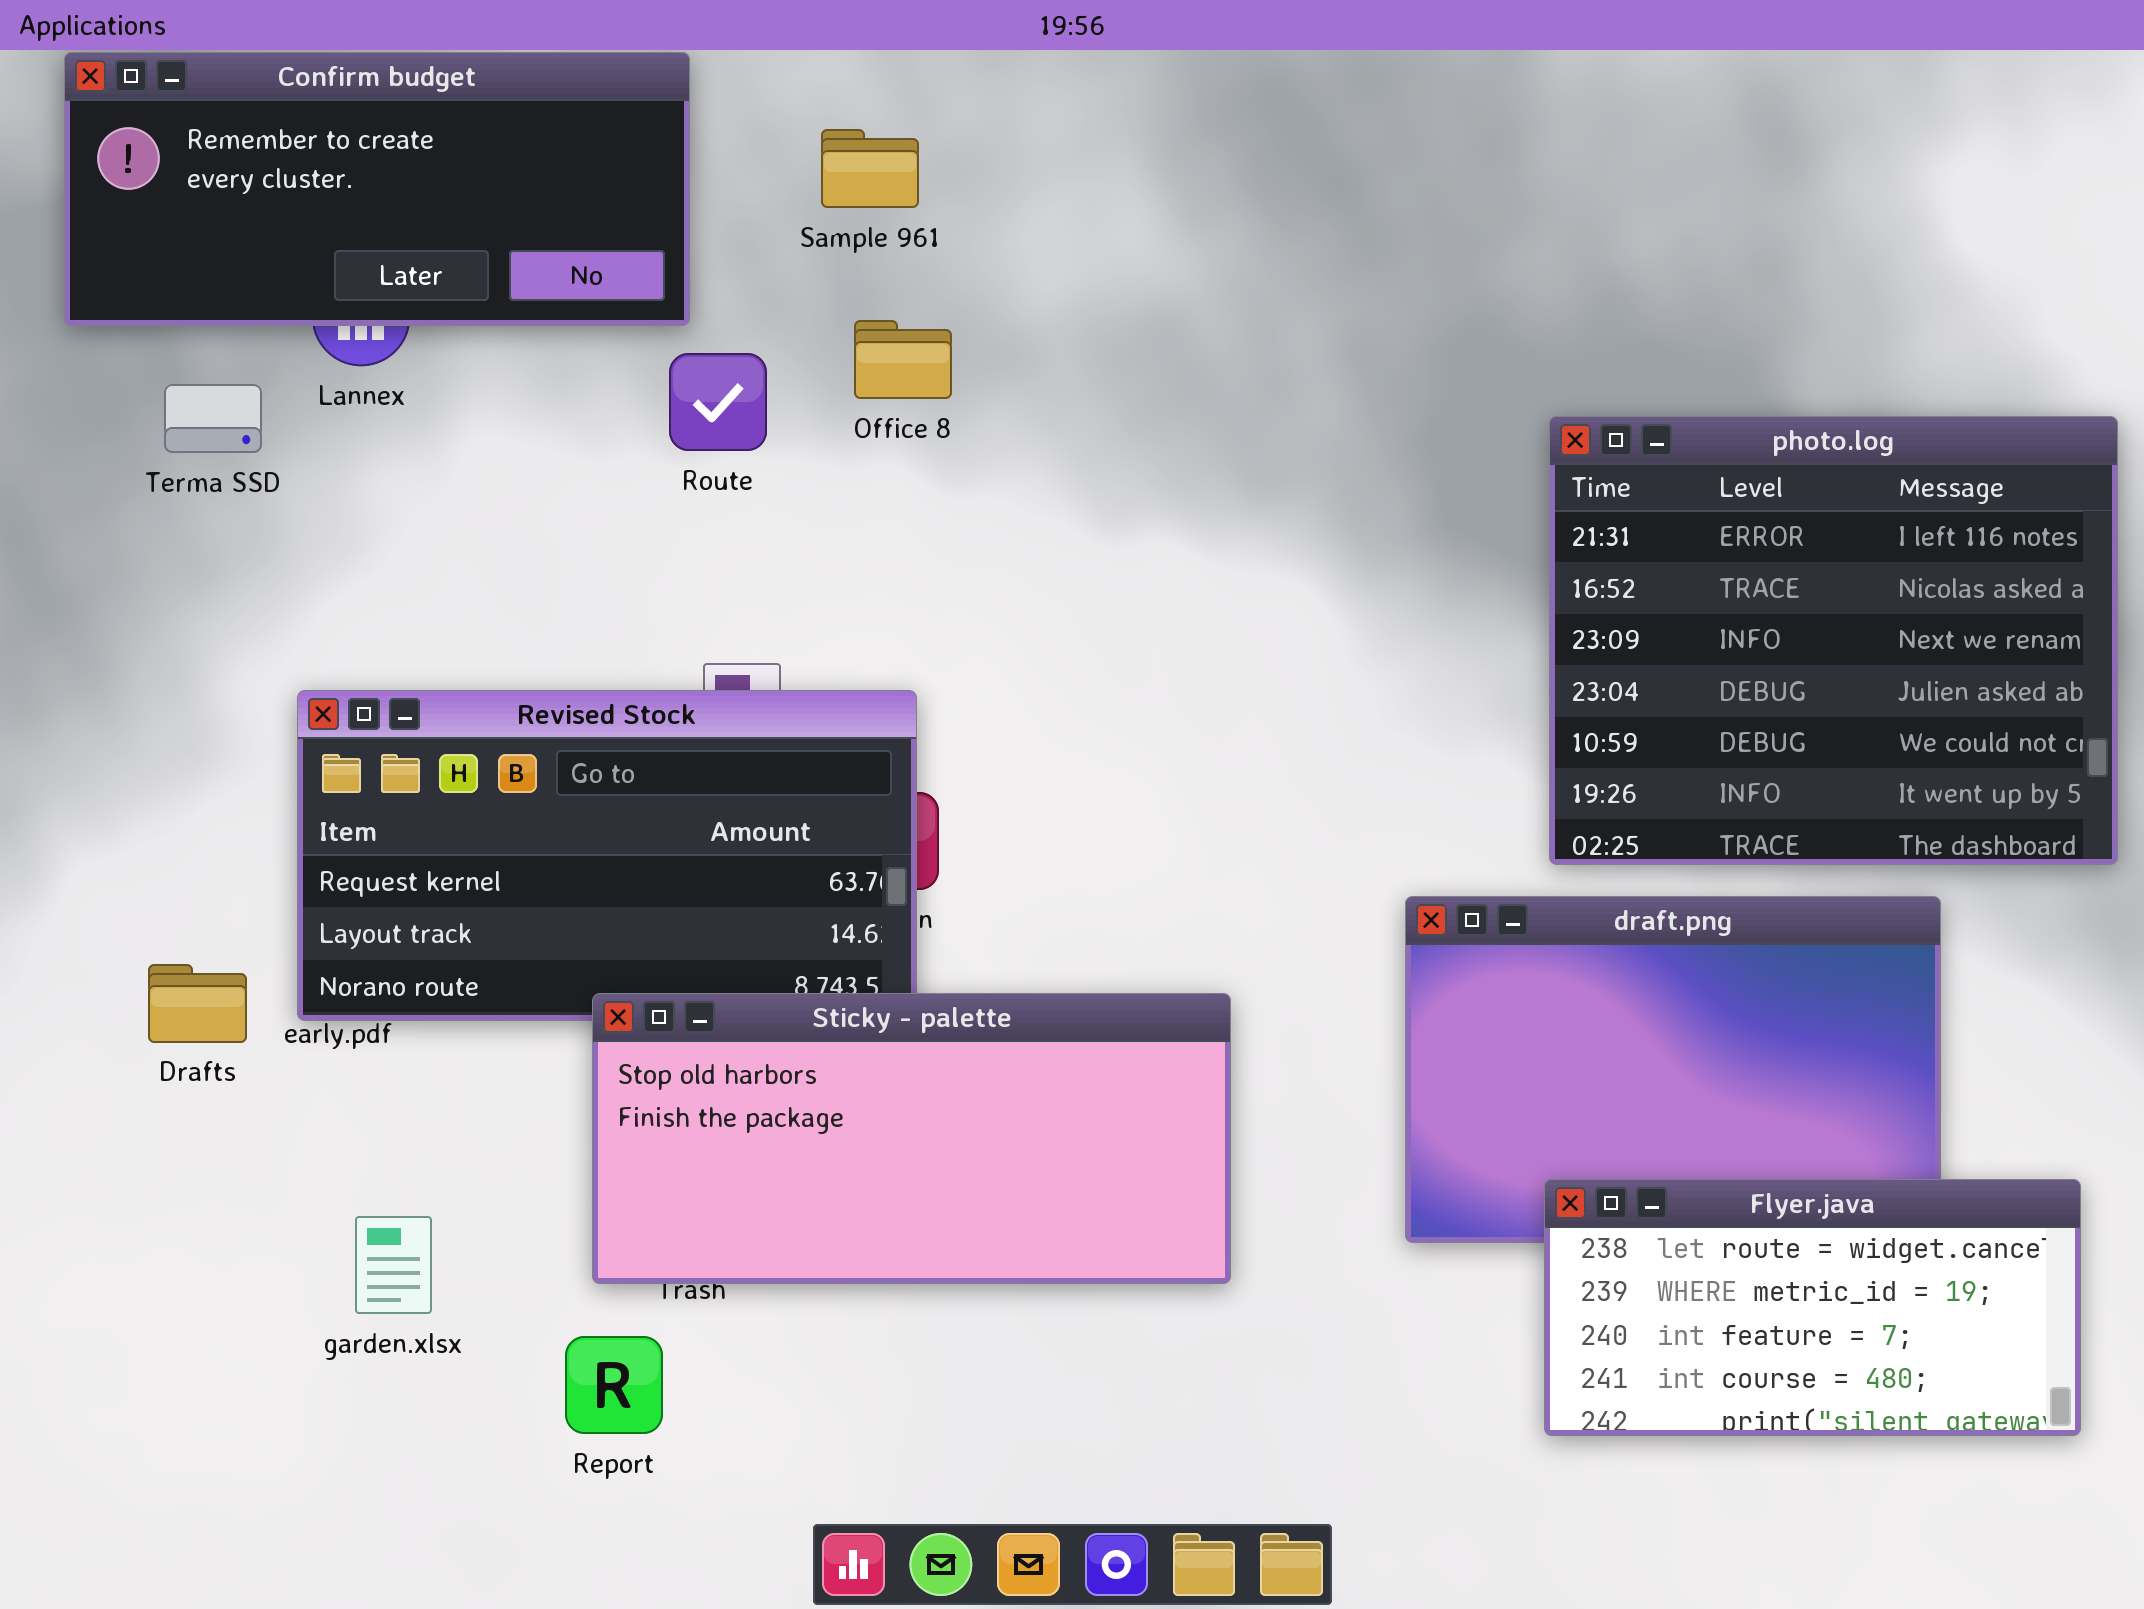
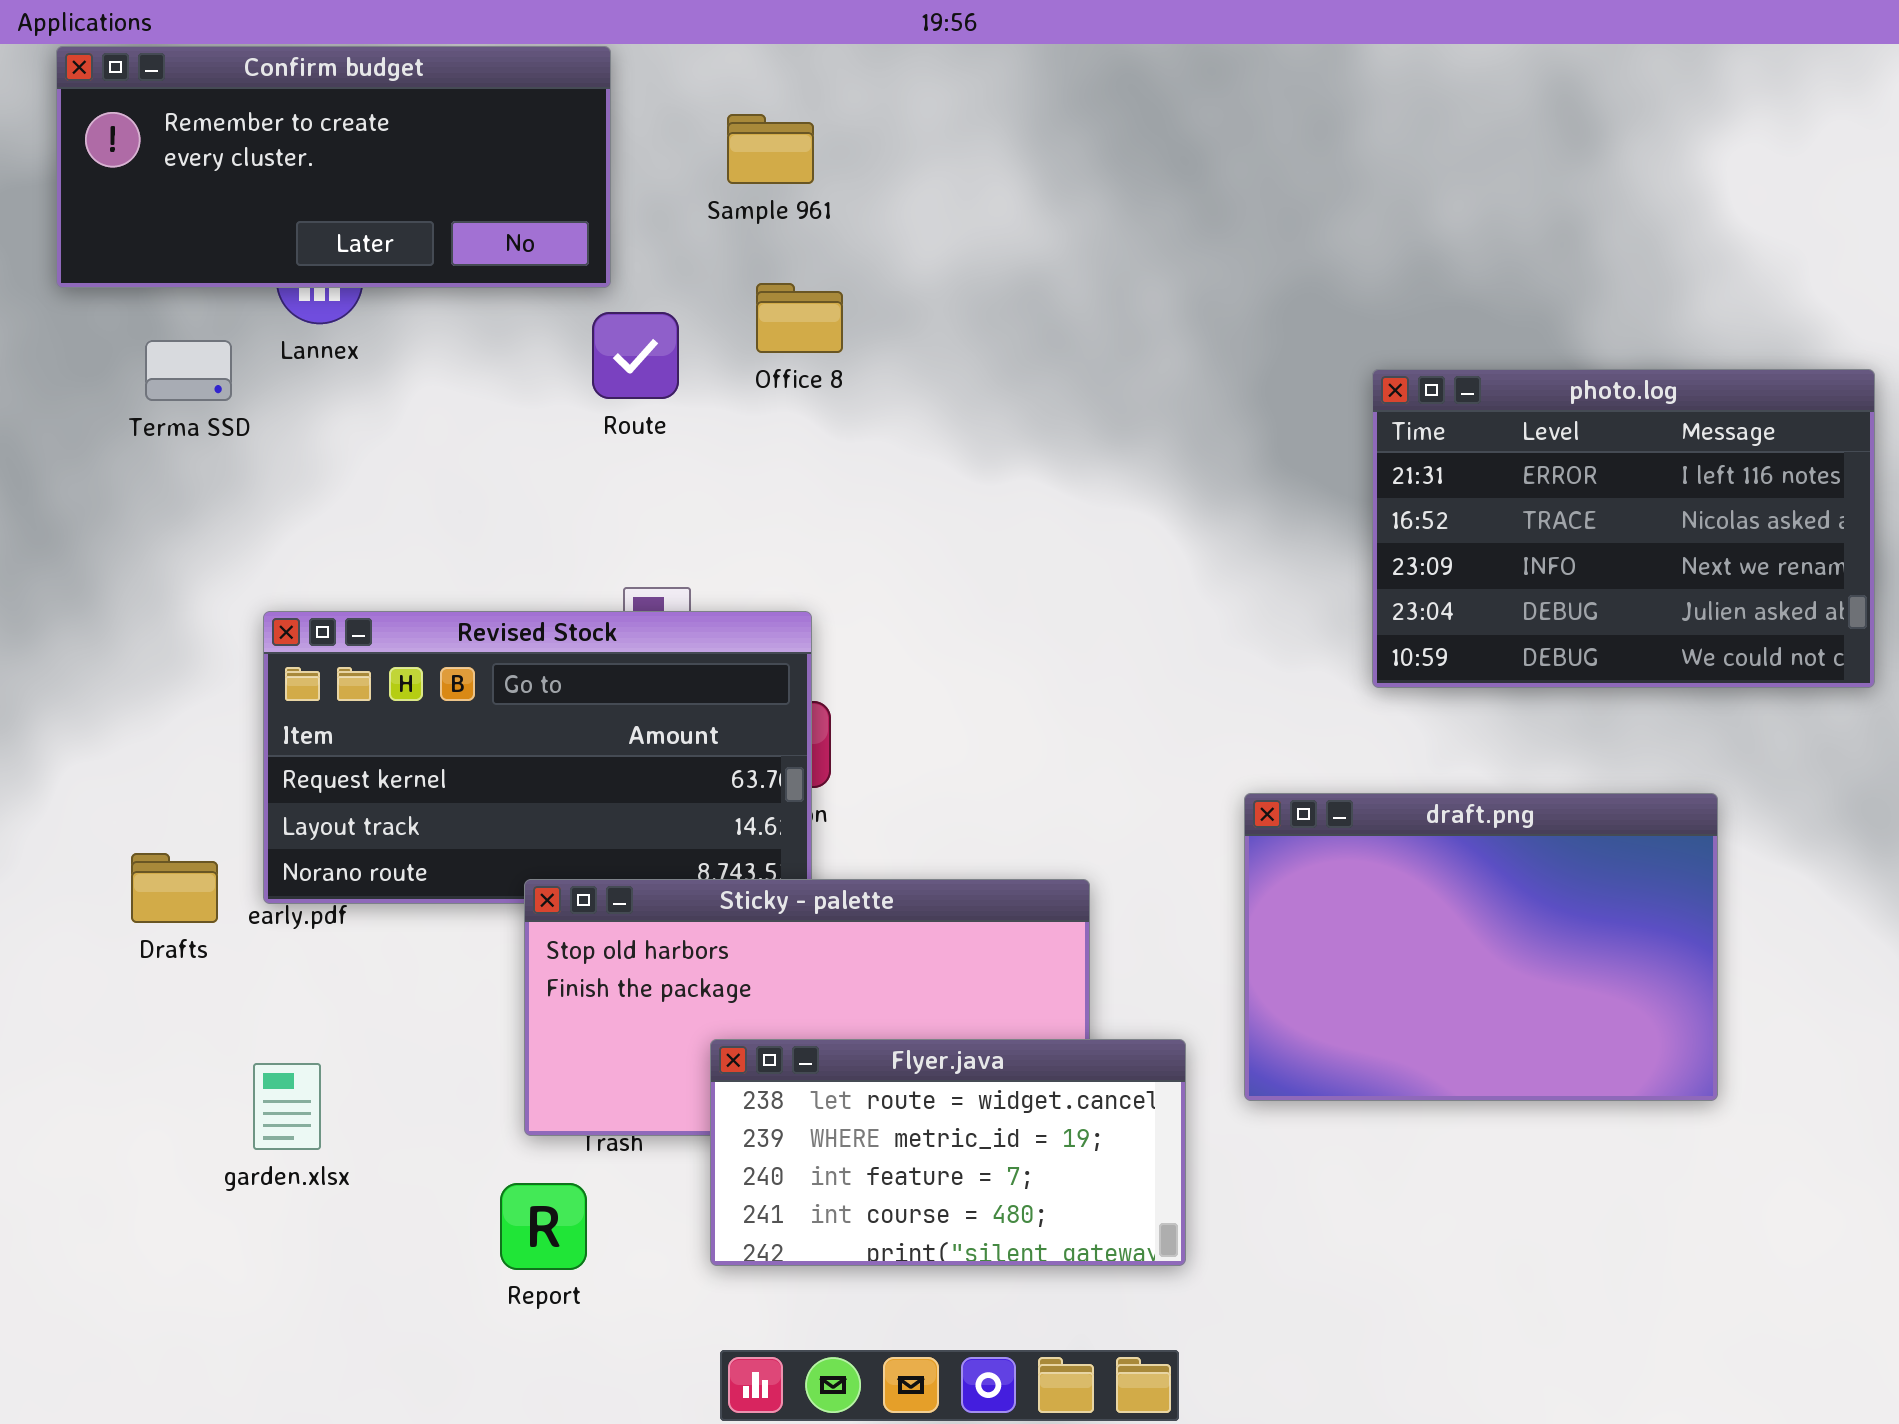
photo.log: [1549,416,2118,865] -> [1372,369,1875,688], resized
Flyer.java: [1544,1179,2081,1436] -> [710,1039,1186,1266], moved
garden.xlsx: [355,1216,432,1314] -> [253,1063,321,1150], moved

